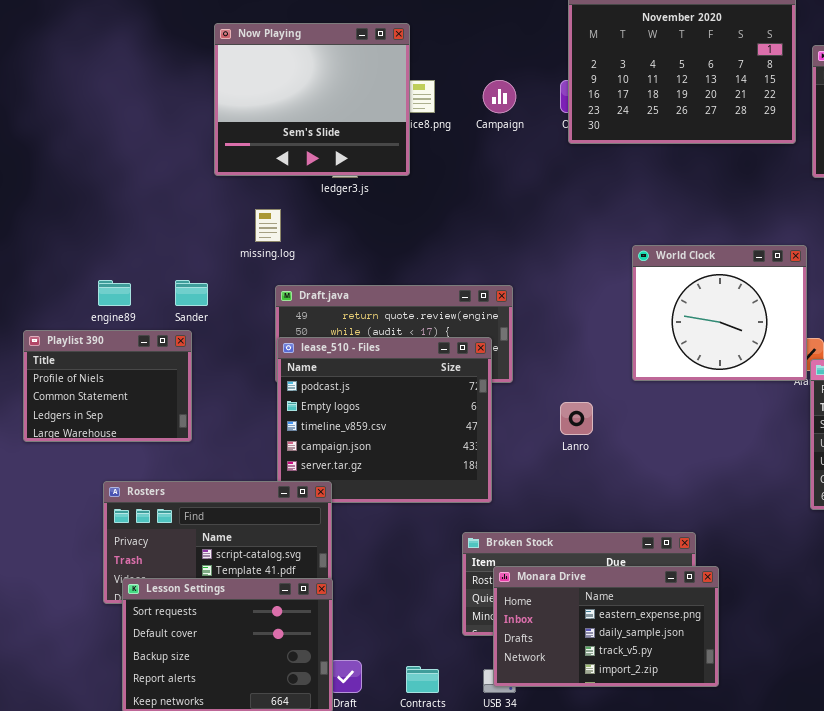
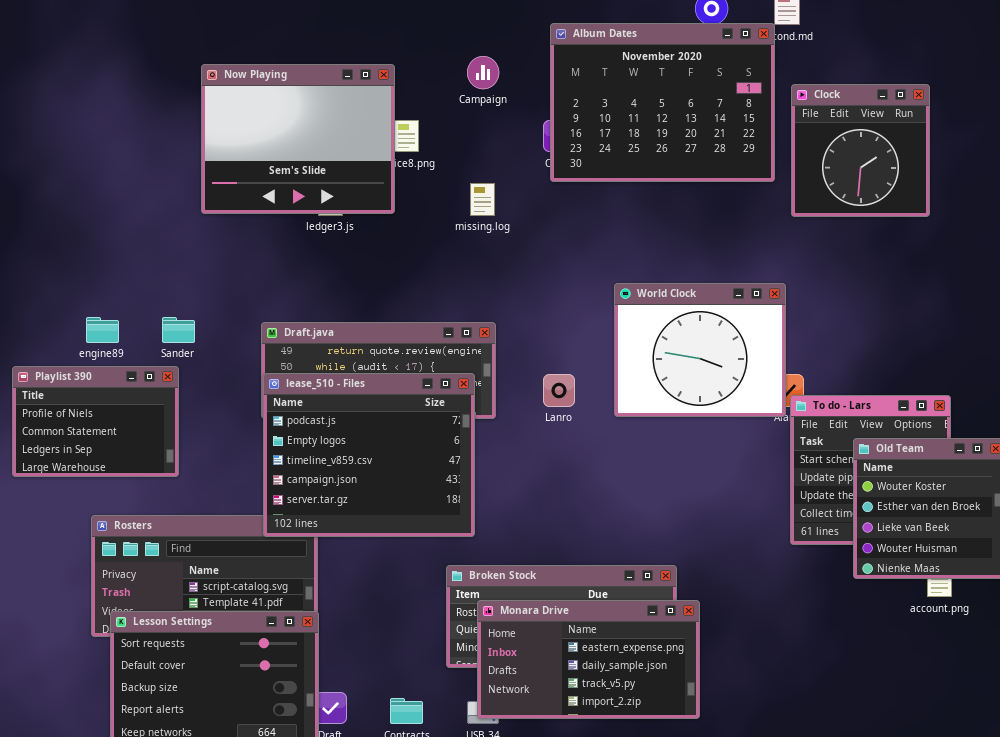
Campaign: [483,80,516,113] -> [467,56,499,89], moved
missing.log: [255,209,281,242] -> [470,183,495,216], moved
lease_510 - Files: [277,337,492,503] -> [263,373,475,537], raised
Lanro: [560,402,593,435] -> [543,374,575,407], moved

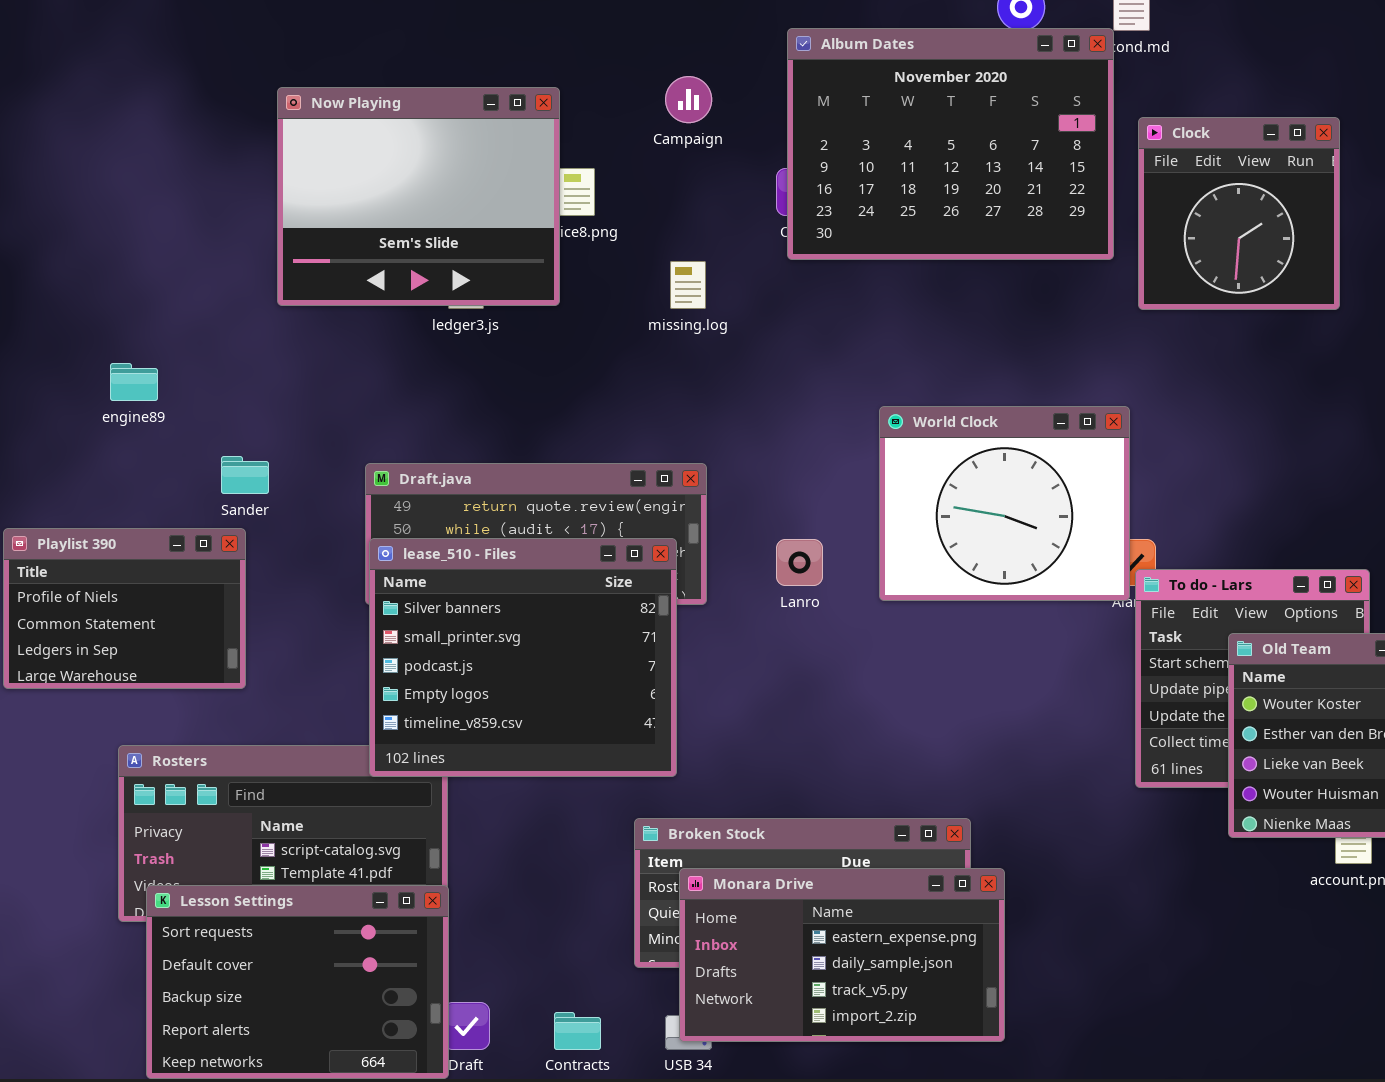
engine89: [86,317,119,343] -> [110,363,158,401], moved
lease_510 - Files: [263,373,475,537] -> [369,538,677,777], scrolled up 2 rows

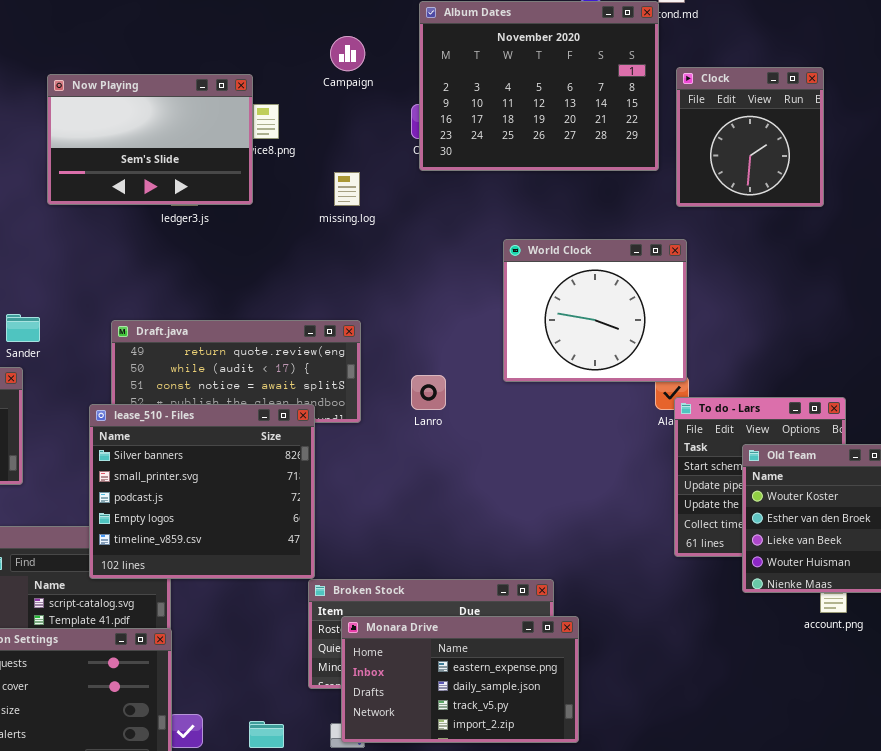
Now Playing: [277,87,560,306] -> [47,74,253,205], resized
World Clock: [879,406,1130,601] -> [503,239,687,382], moved
lease_510 - Files: [369,538,677,777] -> [89,404,315,579], moved

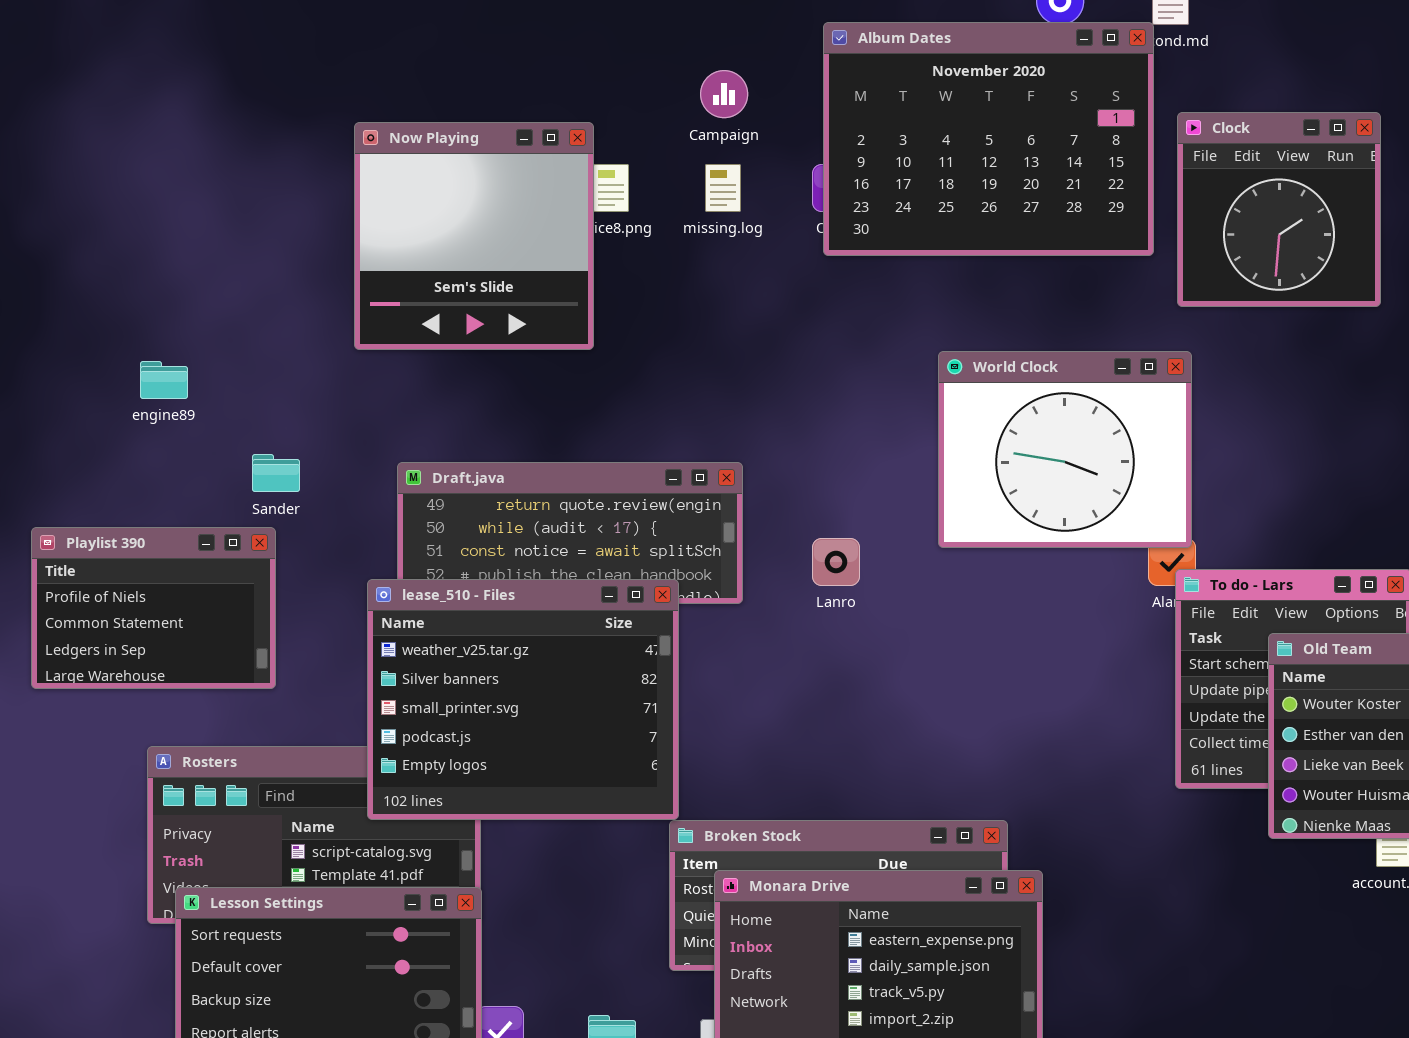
Now Playing: [47,74,253,205] -> [354,122,594,350], resized
missing.log: [334,172,360,206] -> [705,164,741,212], moved
lease_510 - Files: [89,404,315,579] -> [367,579,679,820], scrolled up 1 row

